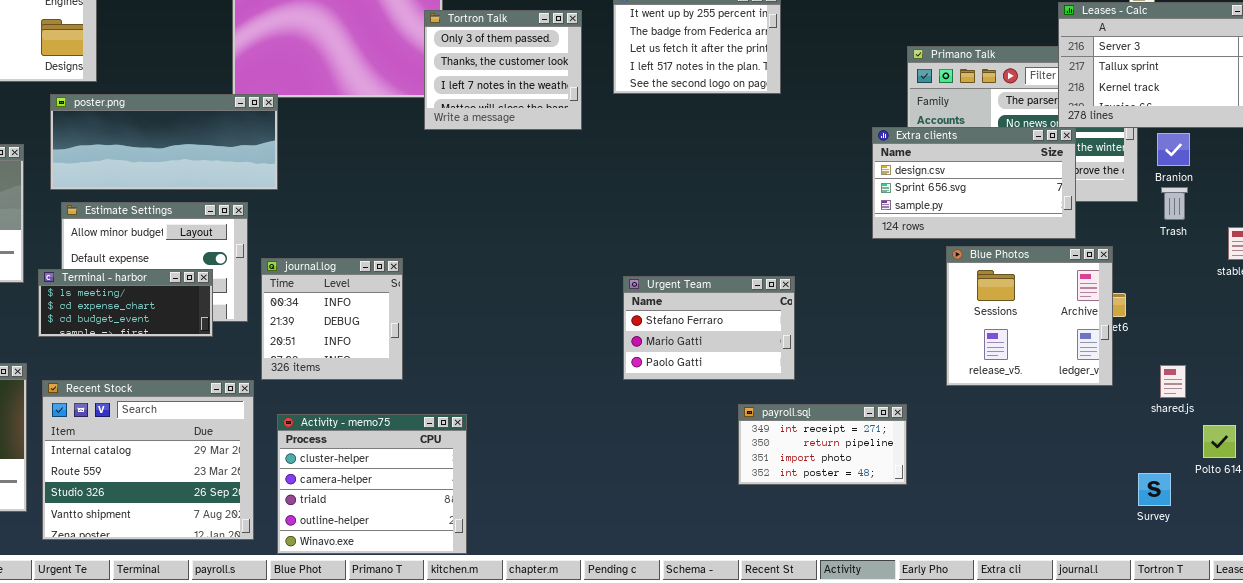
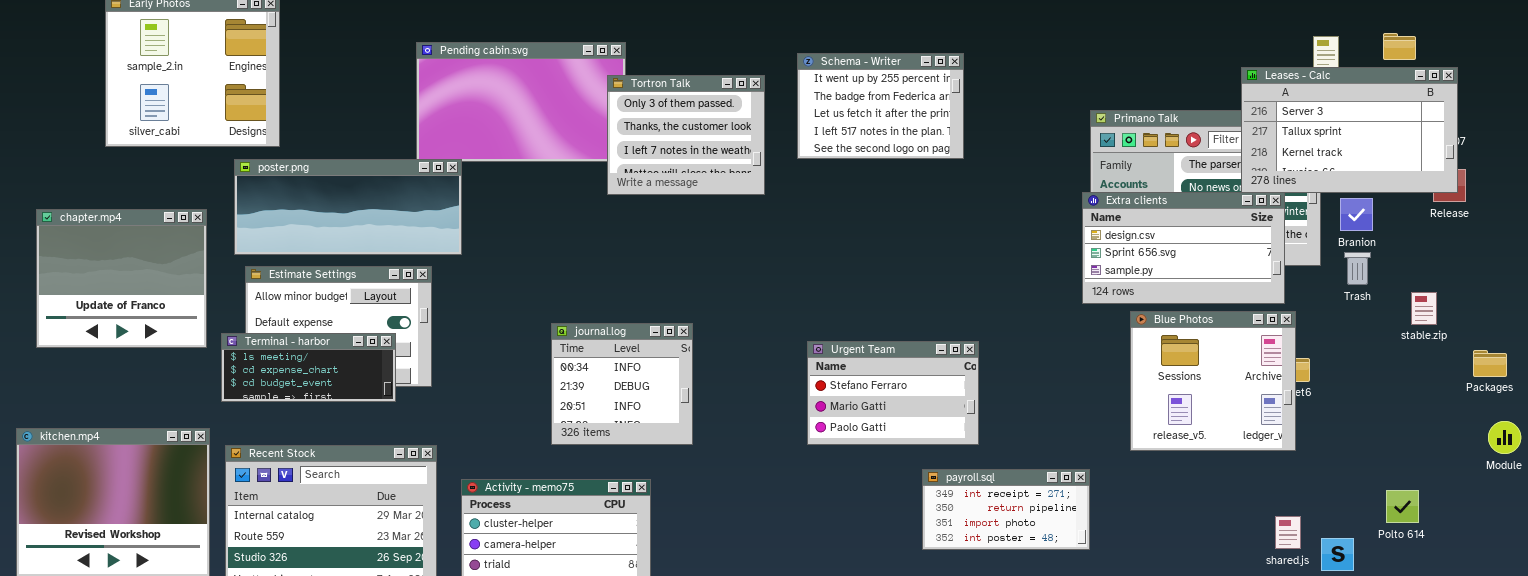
Extra clients: [872,127,1076,239] -> [1082,192,1285,304], moved
journal.log: [261,258,403,380] -> [551,323,693,445], moved
shared.js: [1160,365,1186,398] -> [1275,516,1301,549], moved

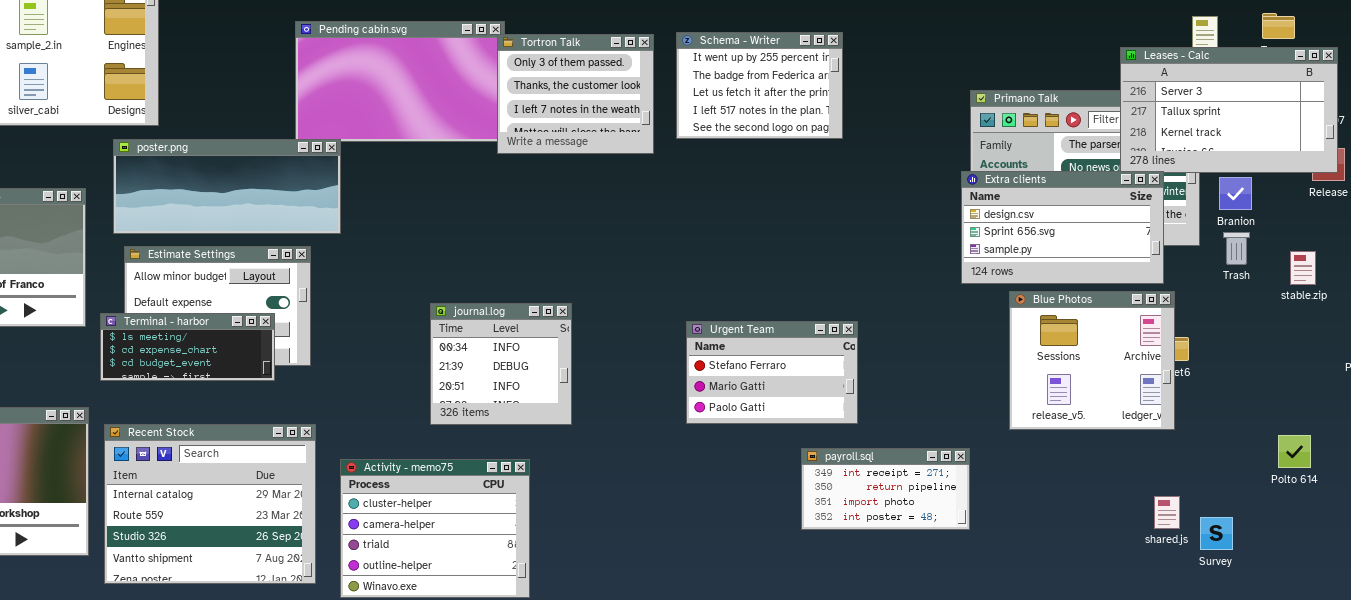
Tortron Talk: [607,75,765,195] -> [497,34,654,154], moved
stable.zip: [1411,292,1437,325] -> [1290,251,1316,285], moved
Polto 614: [1386,490,1419,523] -> [1278,435,1311,468], moved

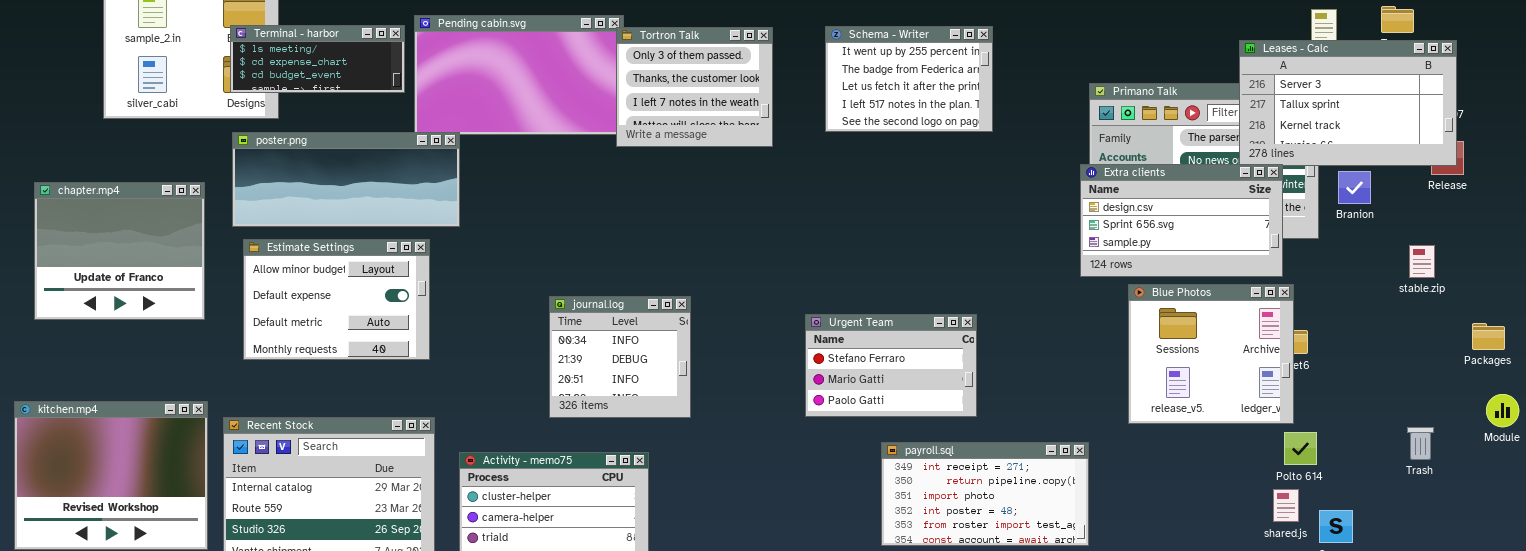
Schema - Writer: [676,32,843,139] -> [825,26,993,132], moved
Trash: [1223,232,1250,265] -> [1407,427,1434,460], moved
Terminal - harbor: [100,313,275,381] -> [230,25,405,93], moved
Polto 614: [1278,435,1311,468] -> [1284,432,1317,465], moved
payroll.sql: [801,448,970,530] -> [881,442,1089,546], resized

